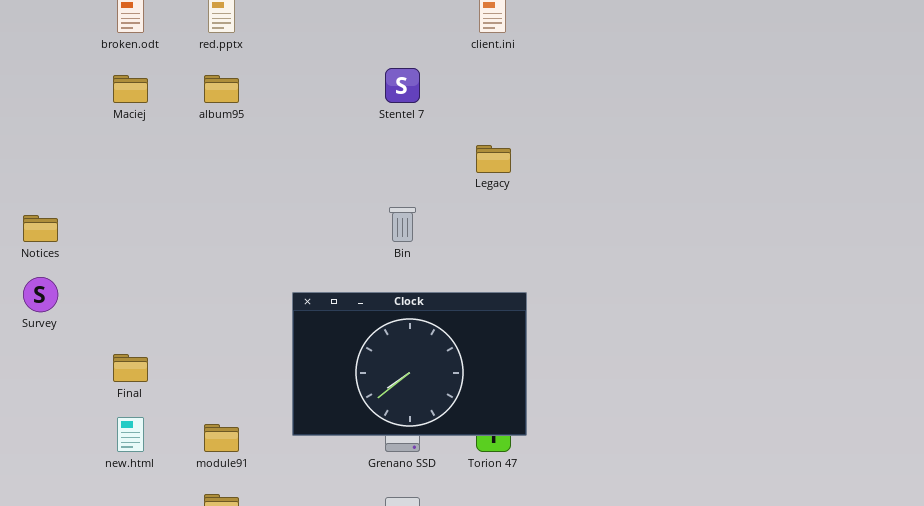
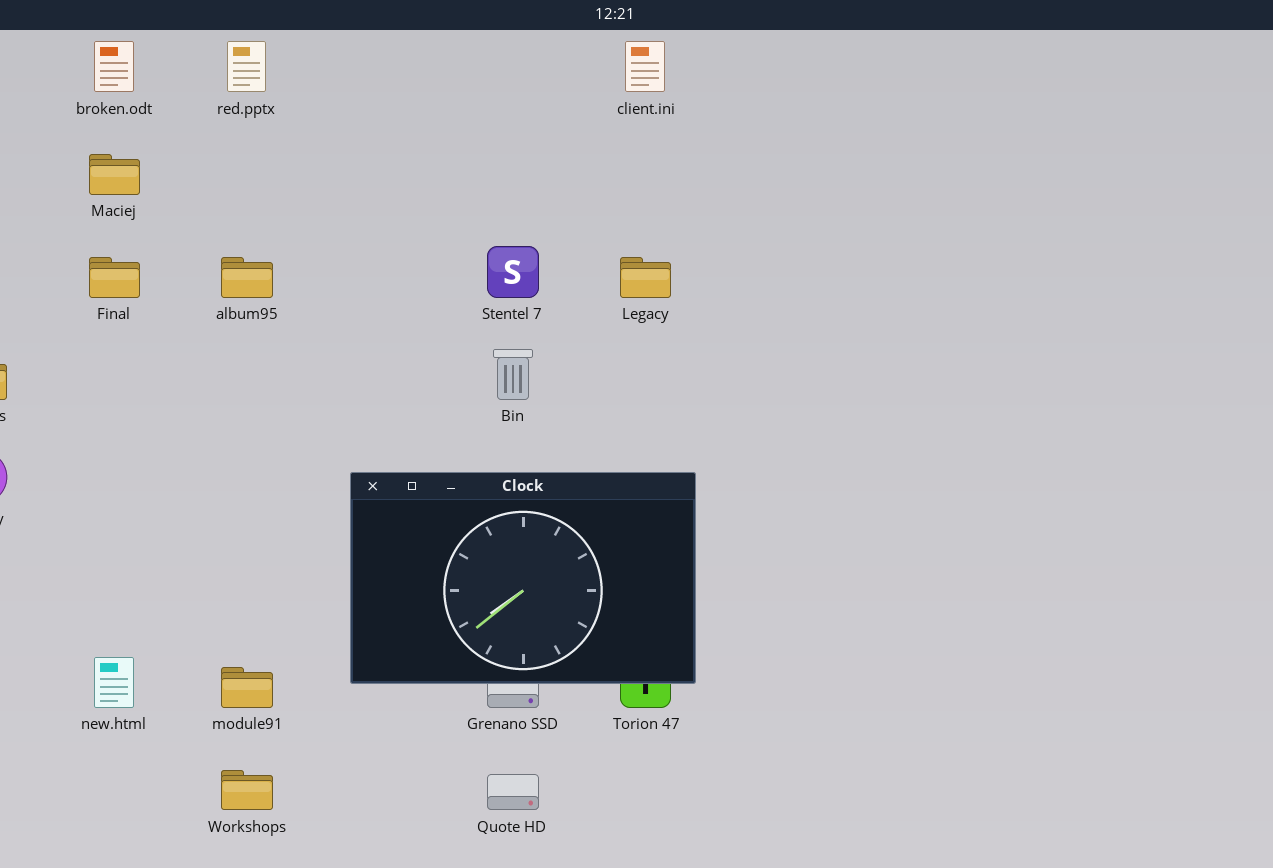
Stentel 7: [385,68,420,103] -> [487,246,539,298], moved
album95: [204,75,239,103] -> [221,257,273,298], moved
Final: [113,354,148,382] -> [89,257,140,298], moved

